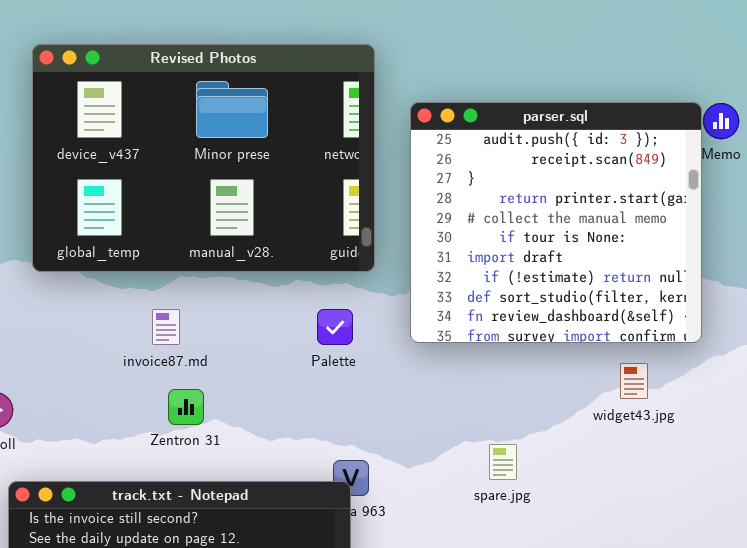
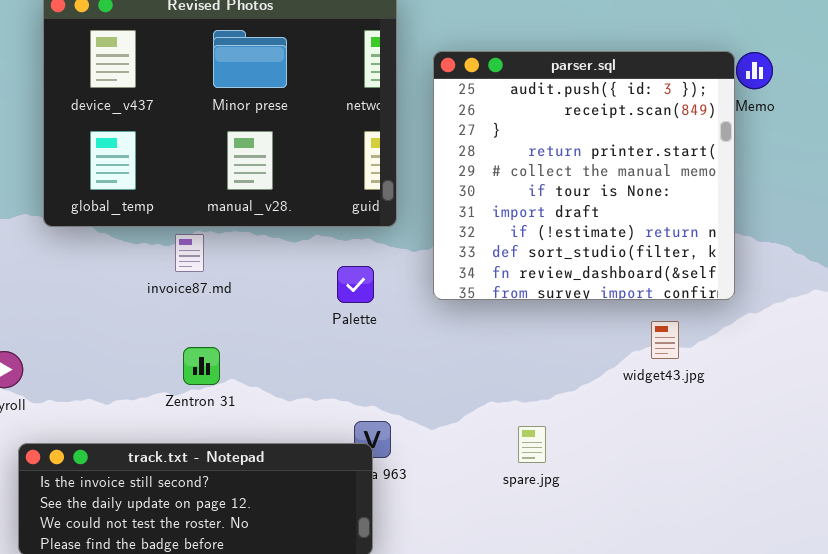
invoice87.md: [152,309,180,345] -> [175,234,204,272], moved
spare.jpg: [489,444,517,480] -> [518,426,546,463], moved

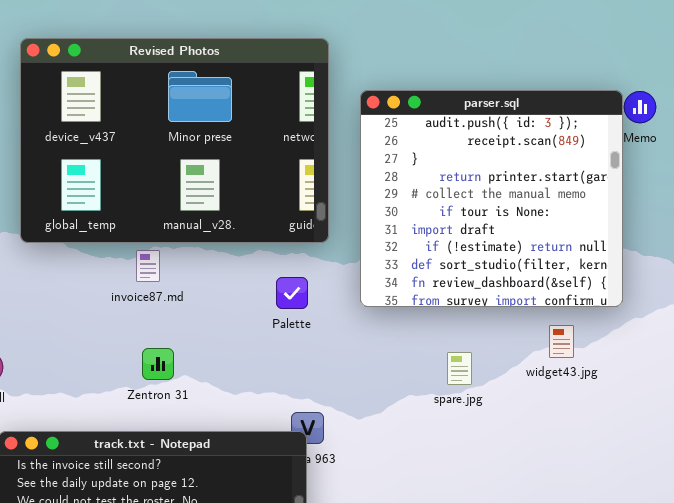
spare.jpg: [518,426,546,463] -> [447,352,472,385], moved

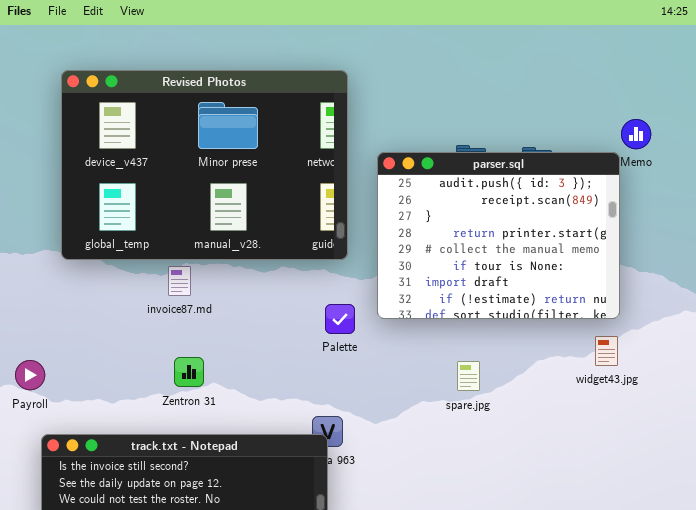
parser.sql: [360,90,623,307] -> [377,152,620,319], resized
Palette: [276,277,308,309] -> [325,304,355,334], moved
widget43.jpg: [549,325,574,358] -> [595,336,618,366], moved

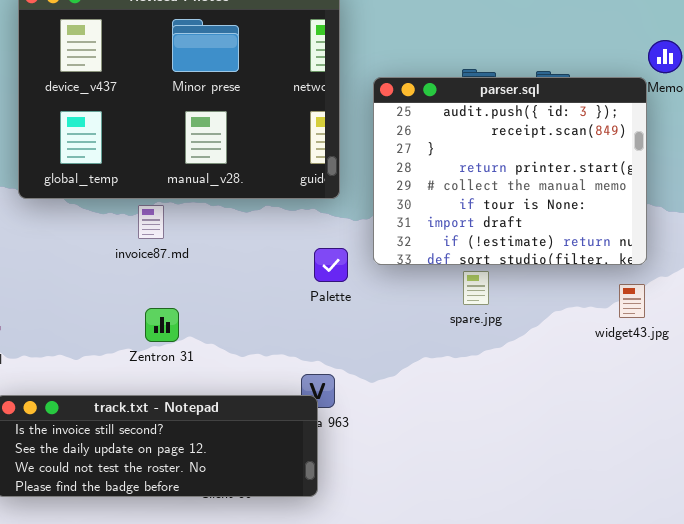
spare.jpg: [457,361,480,391] -> [463,271,489,305], moved

